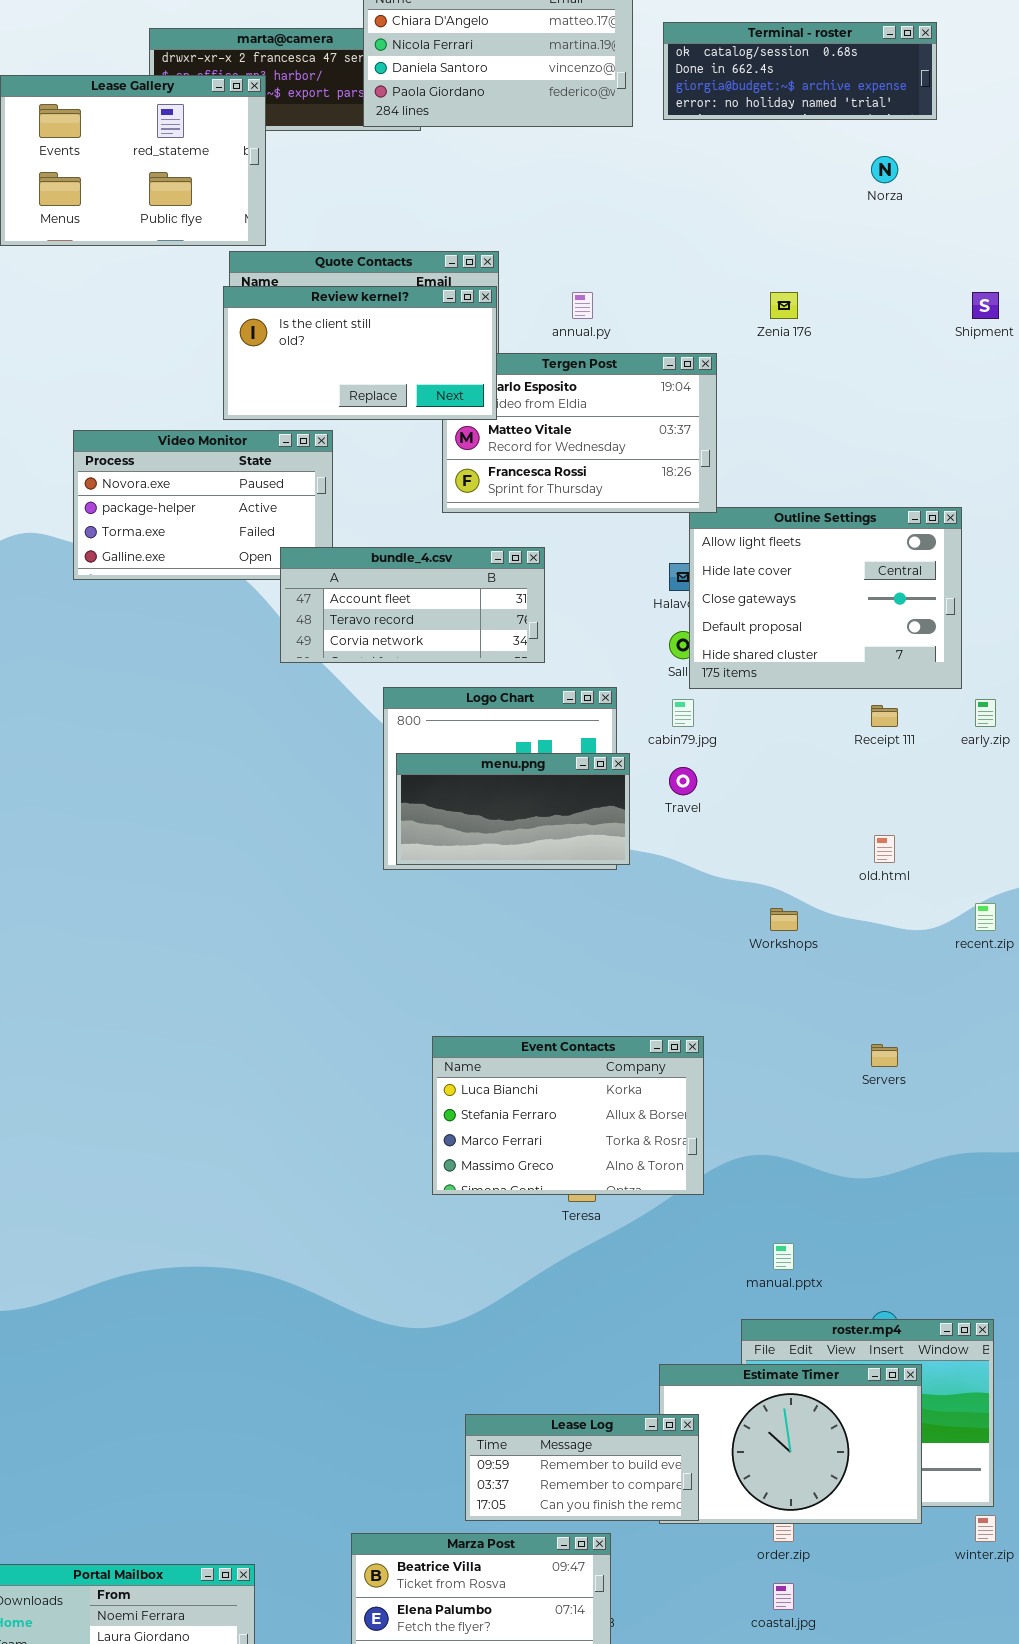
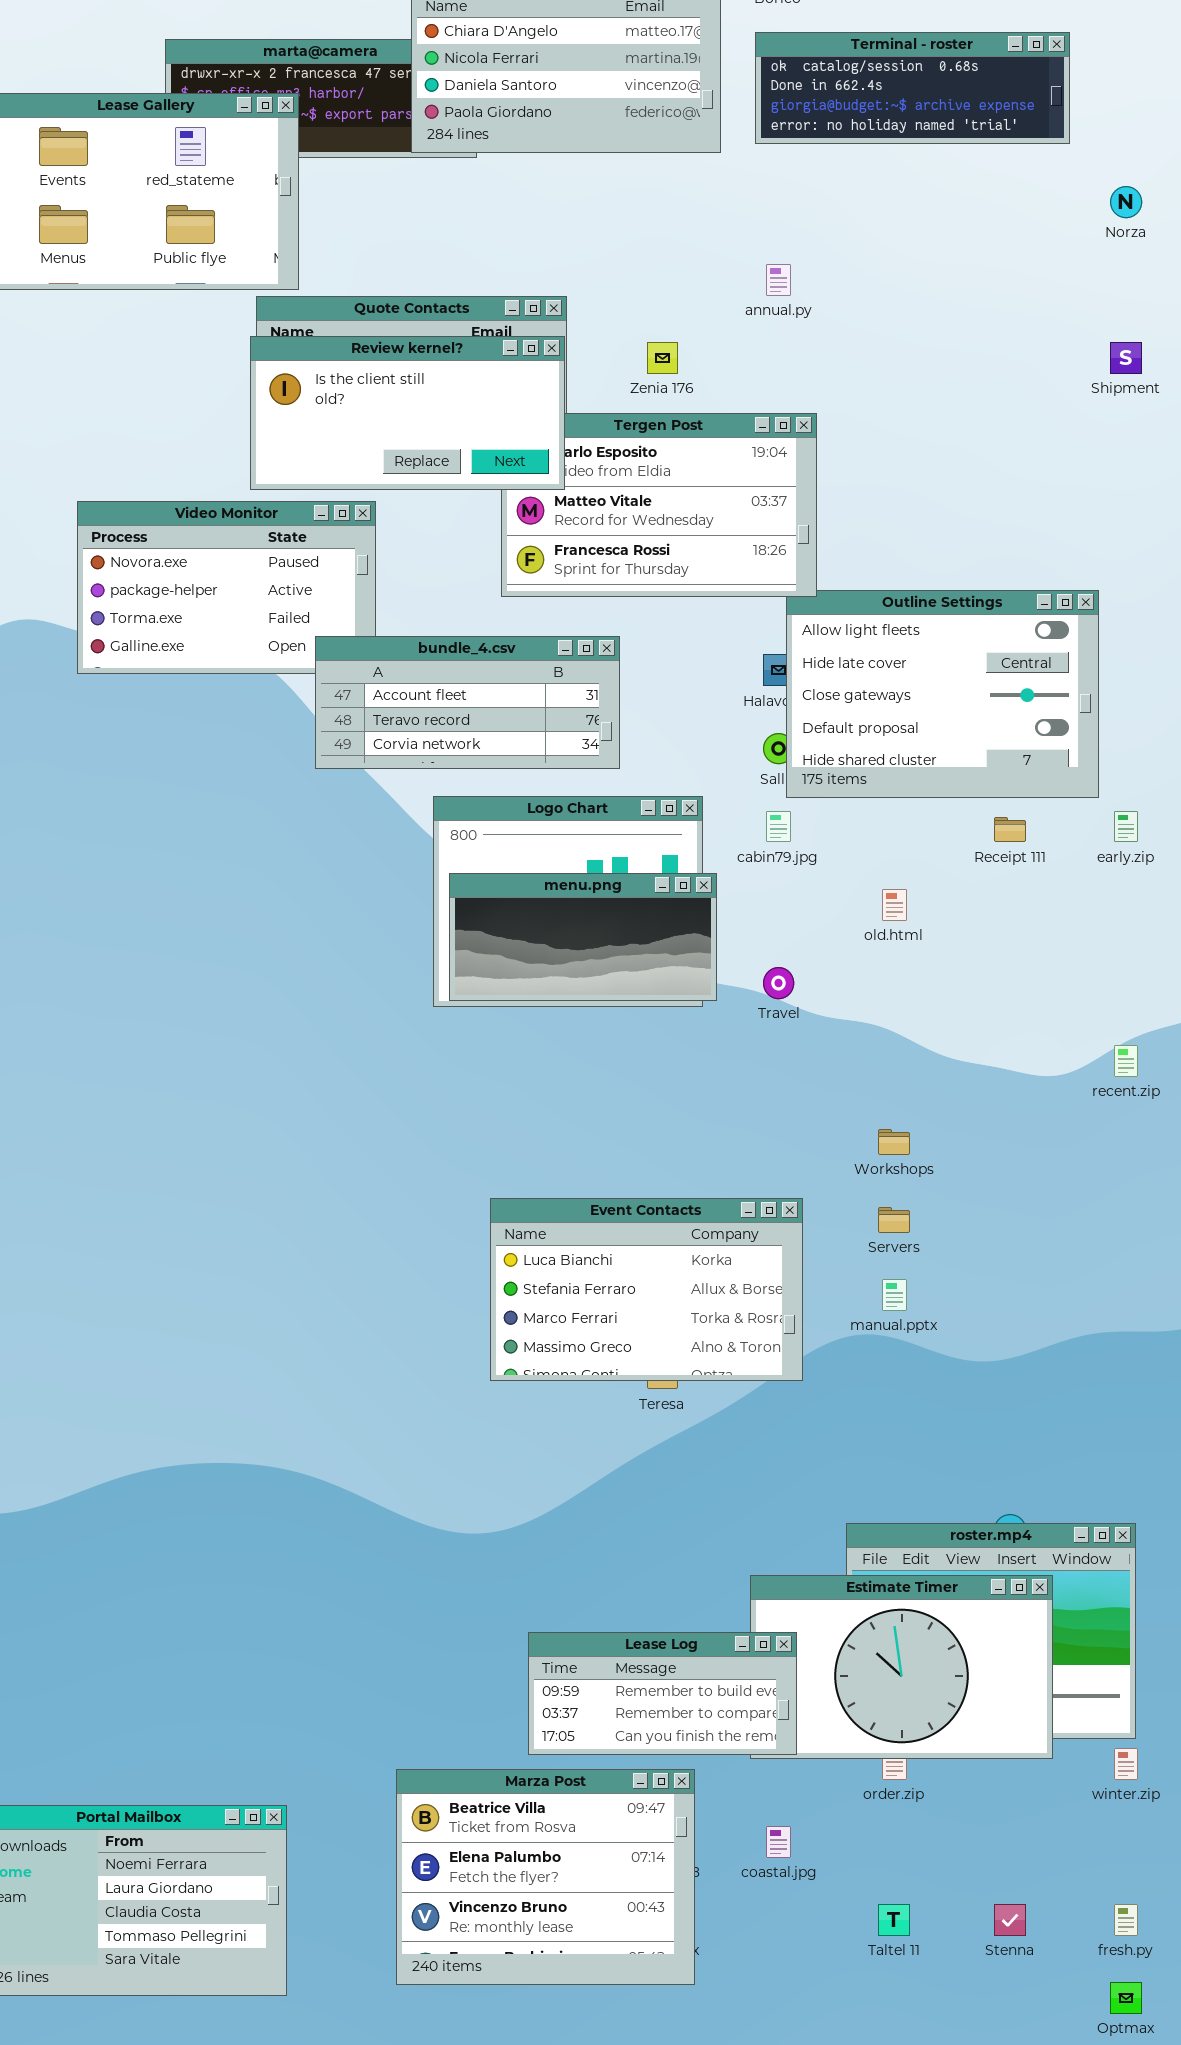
Norza: [871,156,898,183] -> [1110,186,1142,218], moved
annual.py: [572,292,593,319] -> [766,264,791,296], moved
Zenia 176: [770,292,798,319] -> [647,342,678,374], moved
Travel: [669,767,697,795] -> [763,967,794,999], moved
old.html: [874,835,895,863] -> [882,889,907,921], moved
Workshops: [770,908,798,931] -> [878,1129,910,1155], moved
Servers: [871,1044,898,1067] -> [878,1207,910,1233], moved
manual.pptx: [773,1243,794,1270] -> [882,1279,907,1311], moved
coastal.jpg: [773,1583,794,1610] -> [766,1826,791,1858], moved

